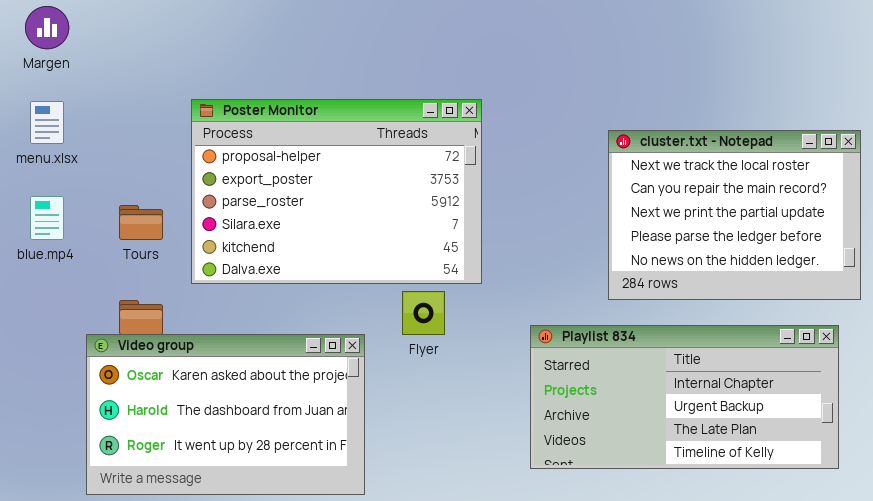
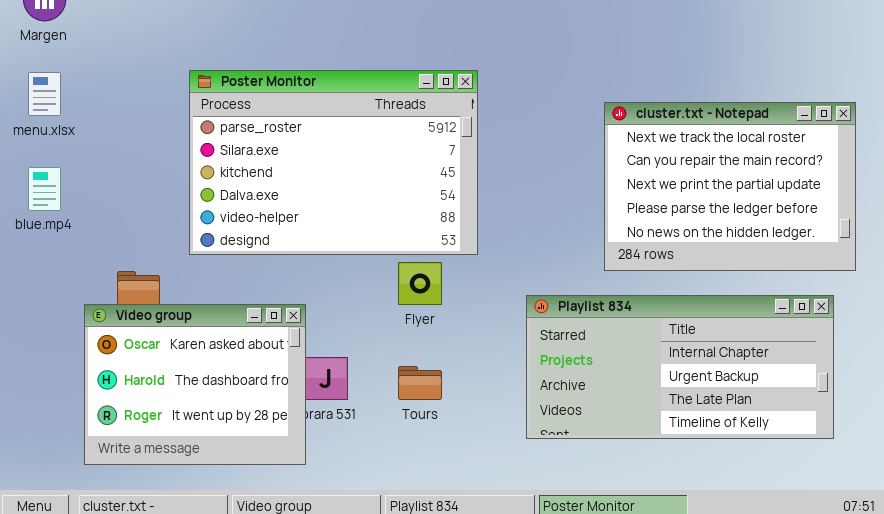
Poster Monitor: [191,99,482,284] -> [189,70,478,255], scrolled down 2 rows
Tours: [119,205,163,240] -> [398,366,442,400], moved
Video group: [86,334,365,495] -> [84,304,306,465], resized

